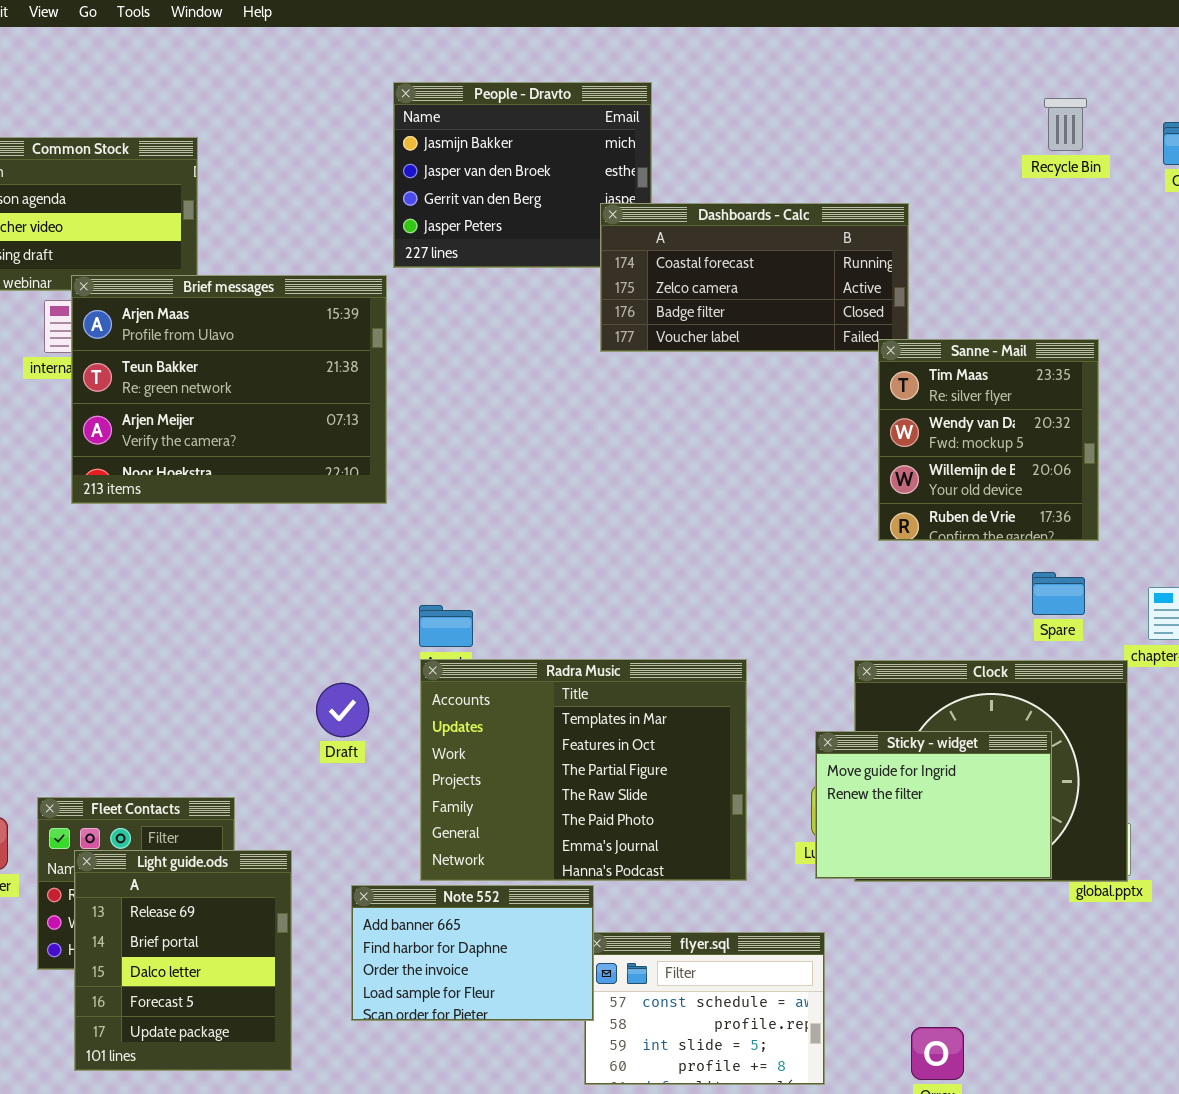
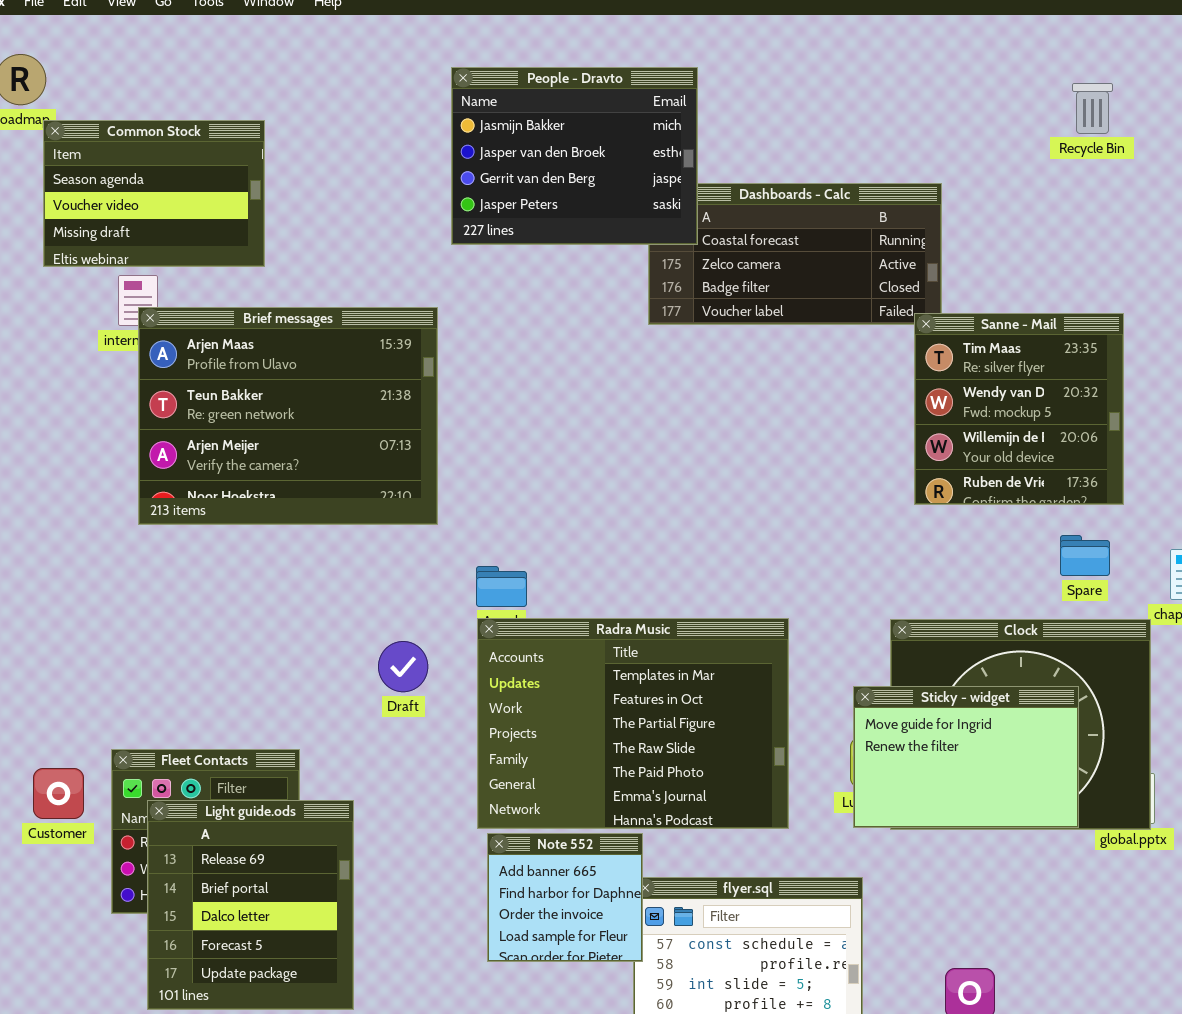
People - Dravto: [393,82,652,268] -> [451,67,698,245], raised
Brief messages: [71,275,387,504] -> [138,307,438,525], moved
Note 552: [351,885,594,1021] -> [487,833,643,962], resized

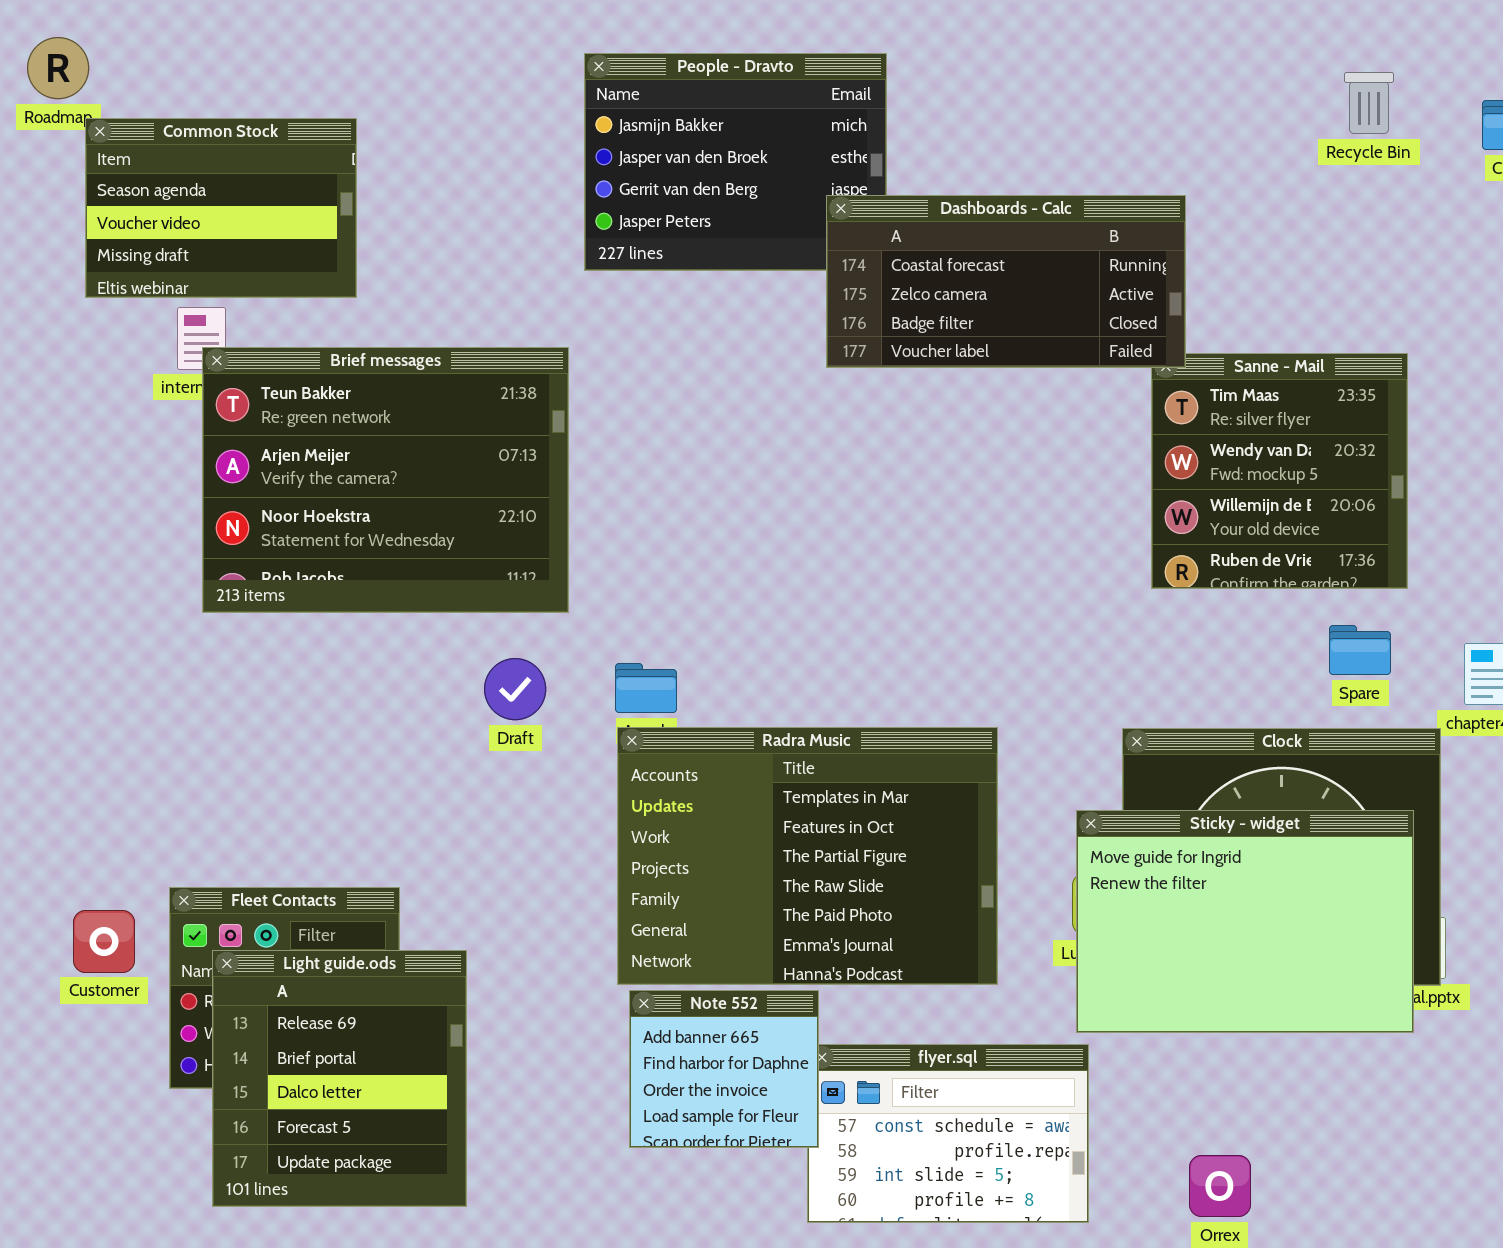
Dashboards - Calc: [648,183,942,325] -> [826,195,1186,368], raised
Brief messages: [138,307,438,525] -> [202,347,569,613], scrolled down 1 row
Draft: [378,641,428,692] -> [484,658,546,720], moved
Sticky - widget: [853,686,1079,828] -> [1076,810,1414,1033], resized

